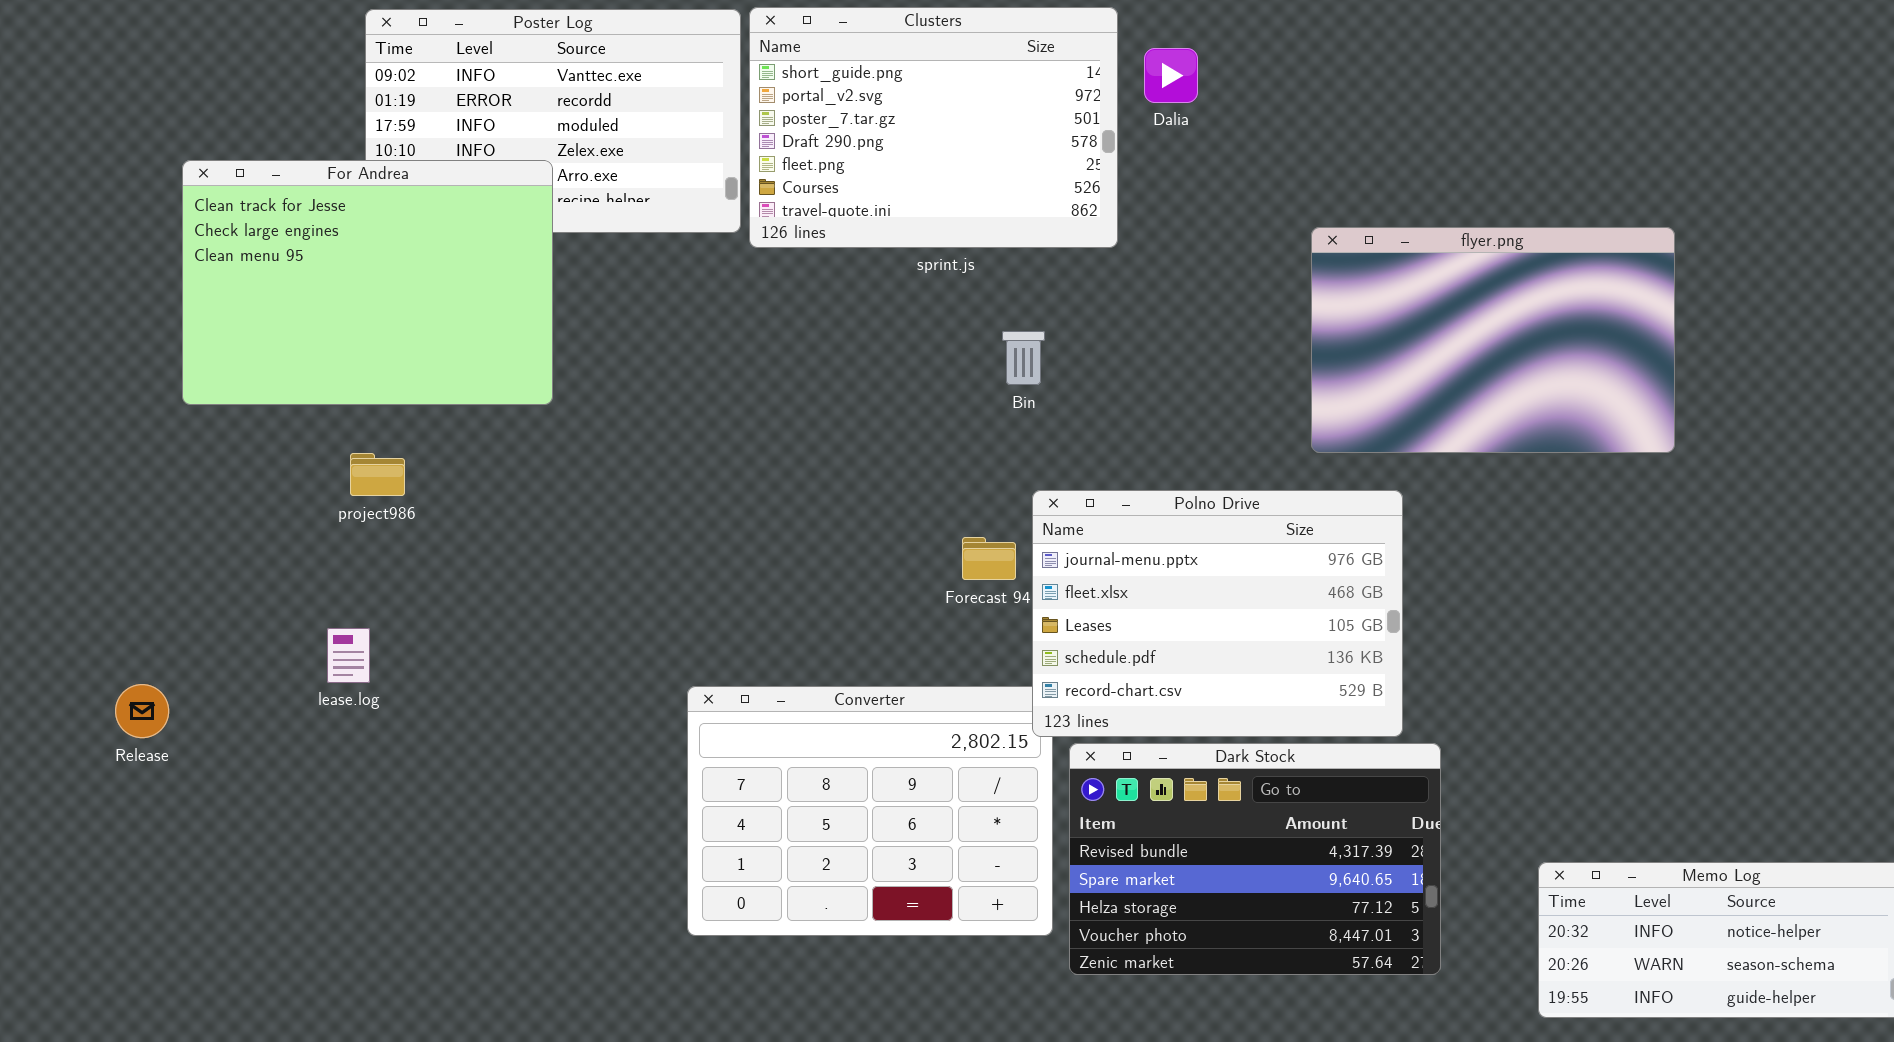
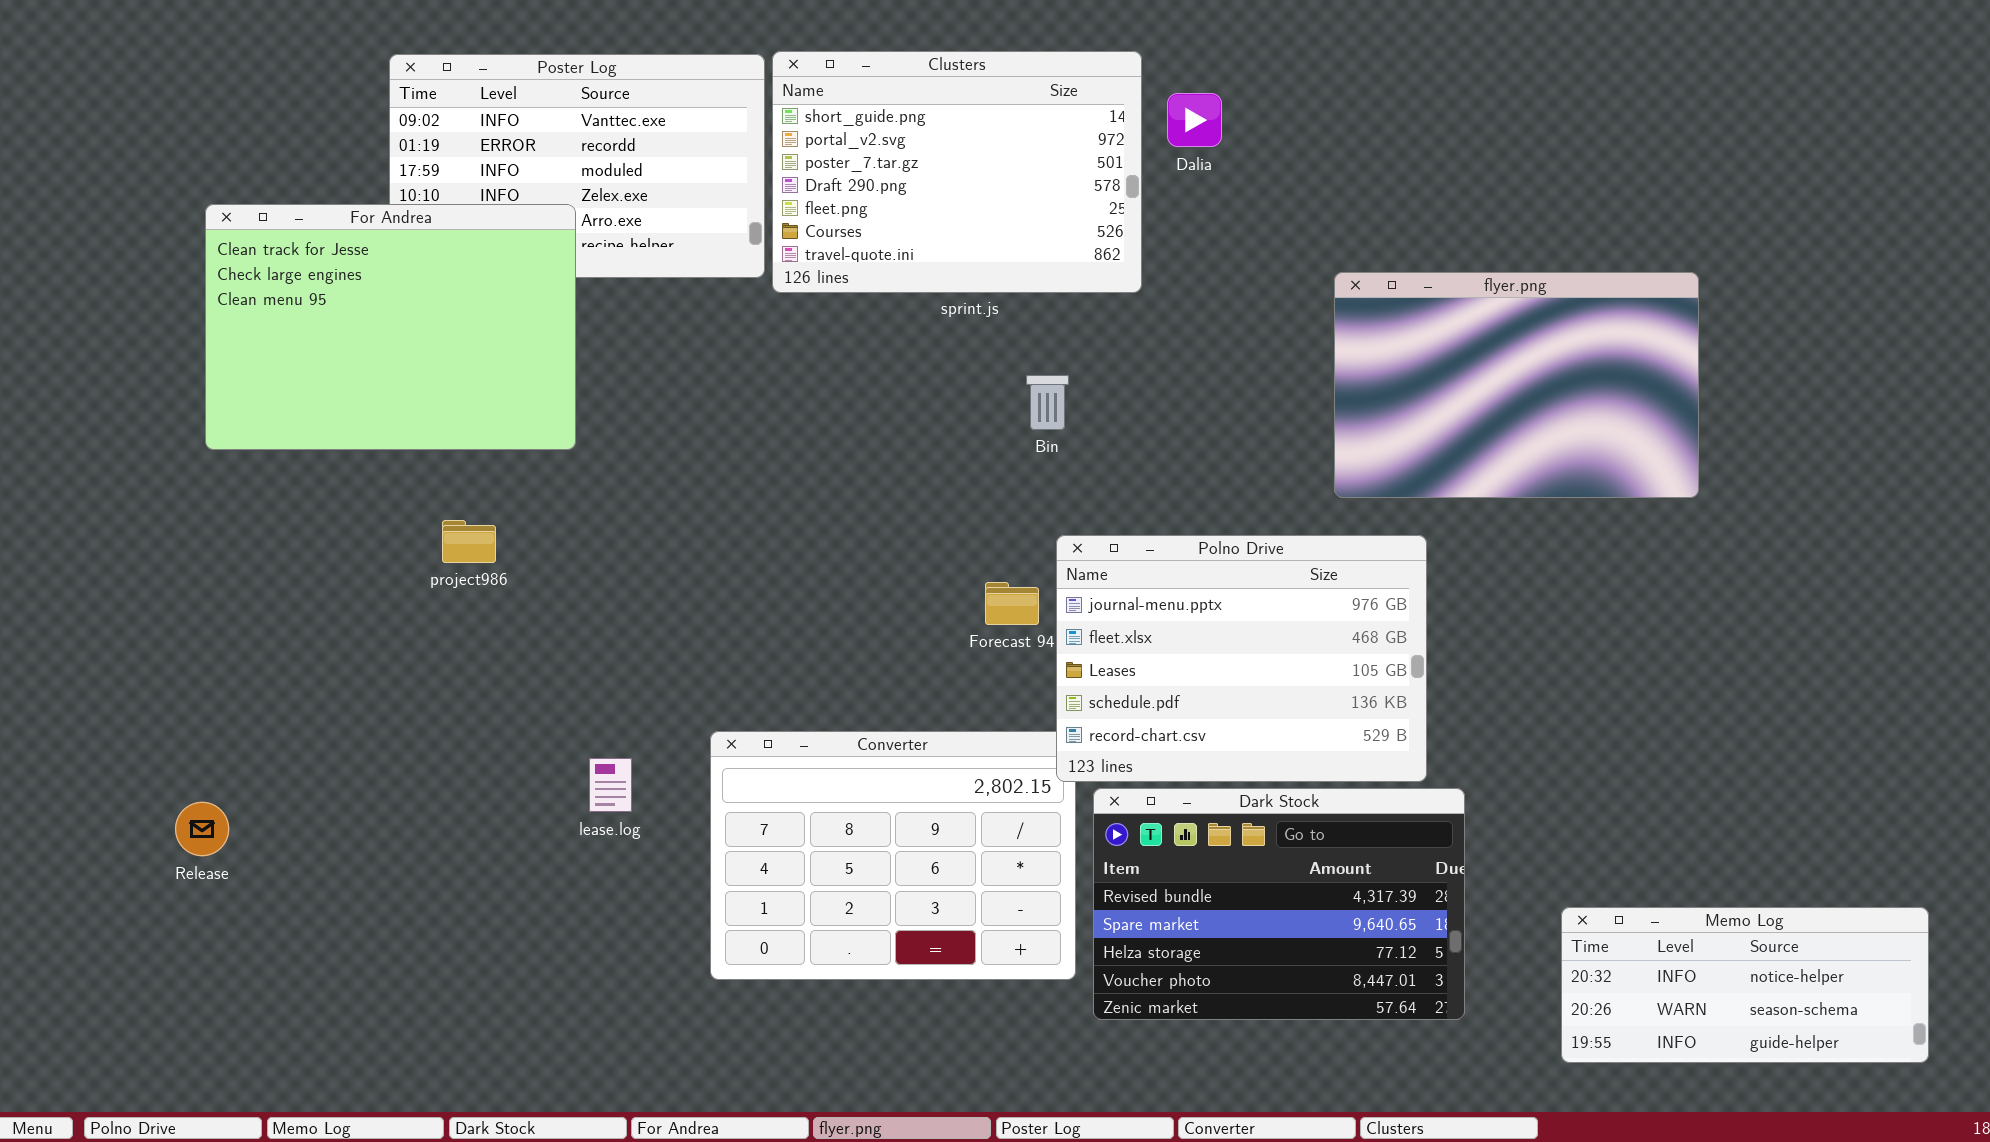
project986: [350,453,405,496] -> [442,520,496,563], moved
lease.log: [327,628,370,683] -> [589,758,632,812], moved
Release: [115,684,169,738] -> [175,802,229,856], moved

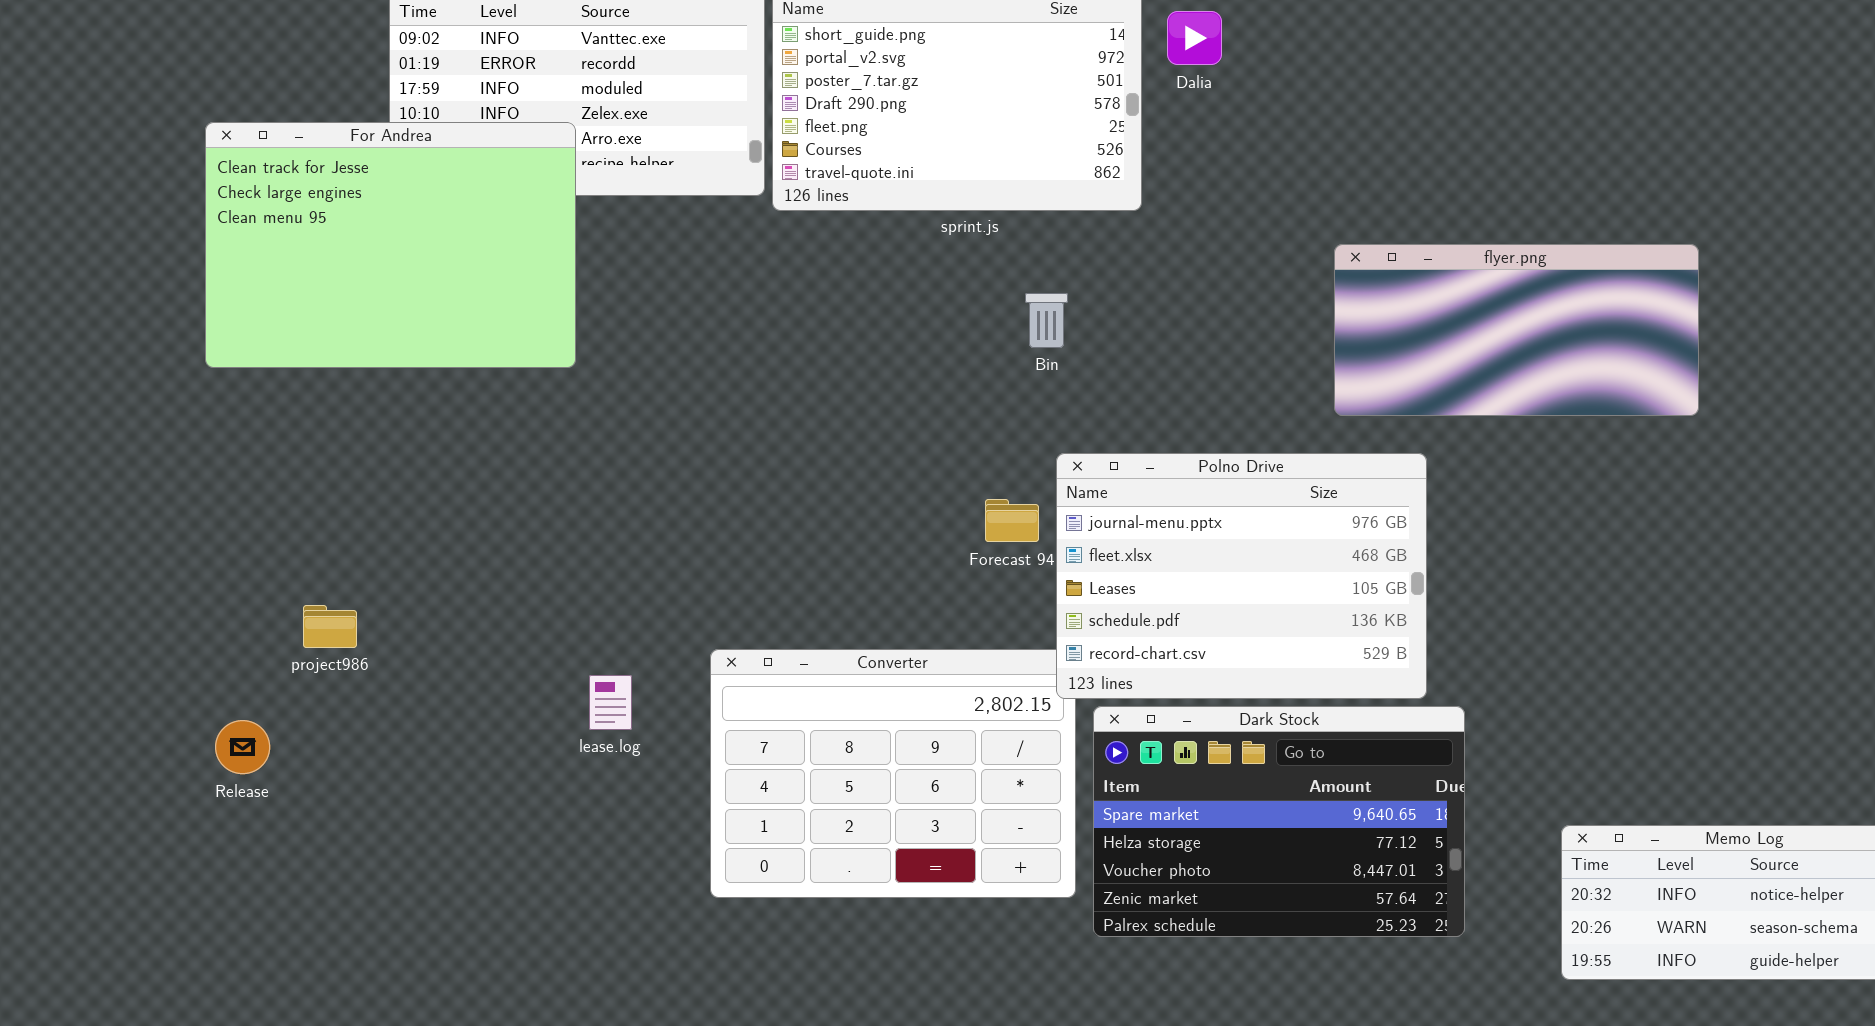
flyer.png: [1334,272,1699,498] -> [1334,244,1699,416], resized
project986: [442,520,496,563] -> [303,605,357,648], moved
Dark Stock: [1093,788,1465,1020] -> [1093,706,1465,937], scrolled down 1 row
Release: [175,802,229,856] -> [215,720,270,774], moved

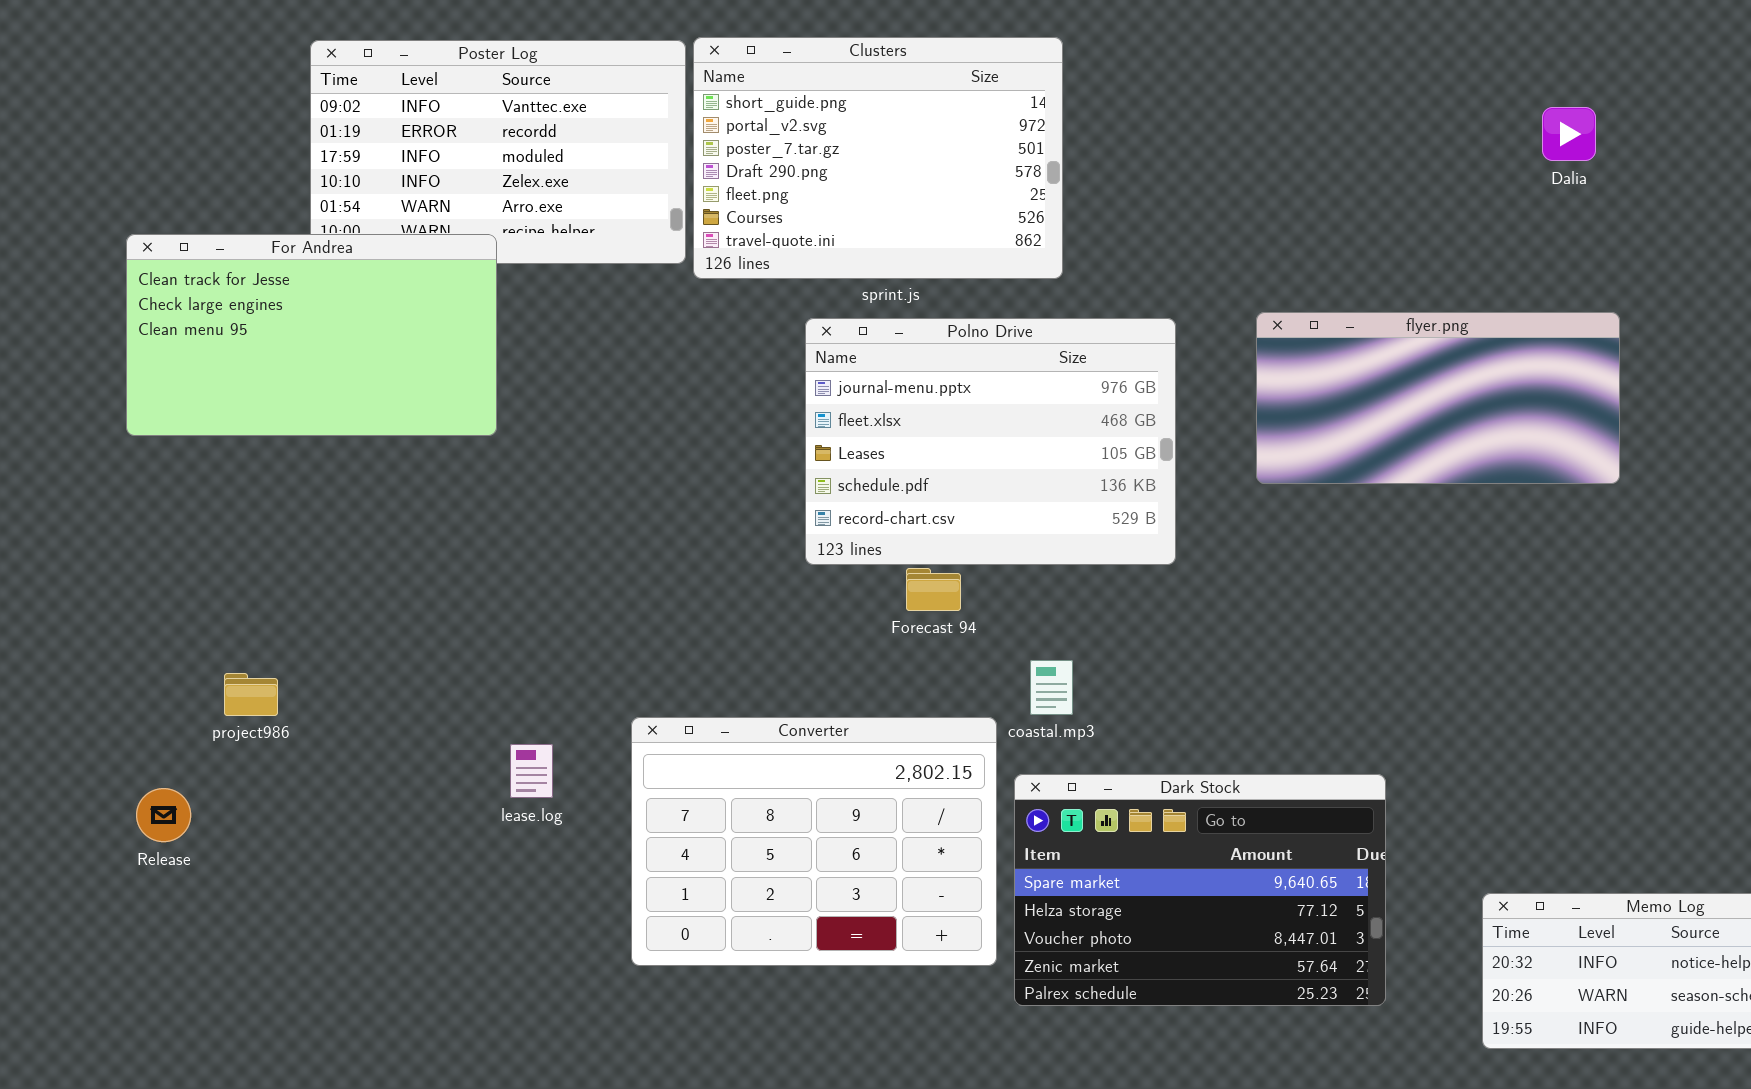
Dalia: [1167,11,1222,65] -> [1542,107,1596,161], moved
For Andrea: [205,122,576,368] -> [126,234,497,436], resized
Polno Drive: [1056,453,1427,699] -> [805,318,1176,565], moved

